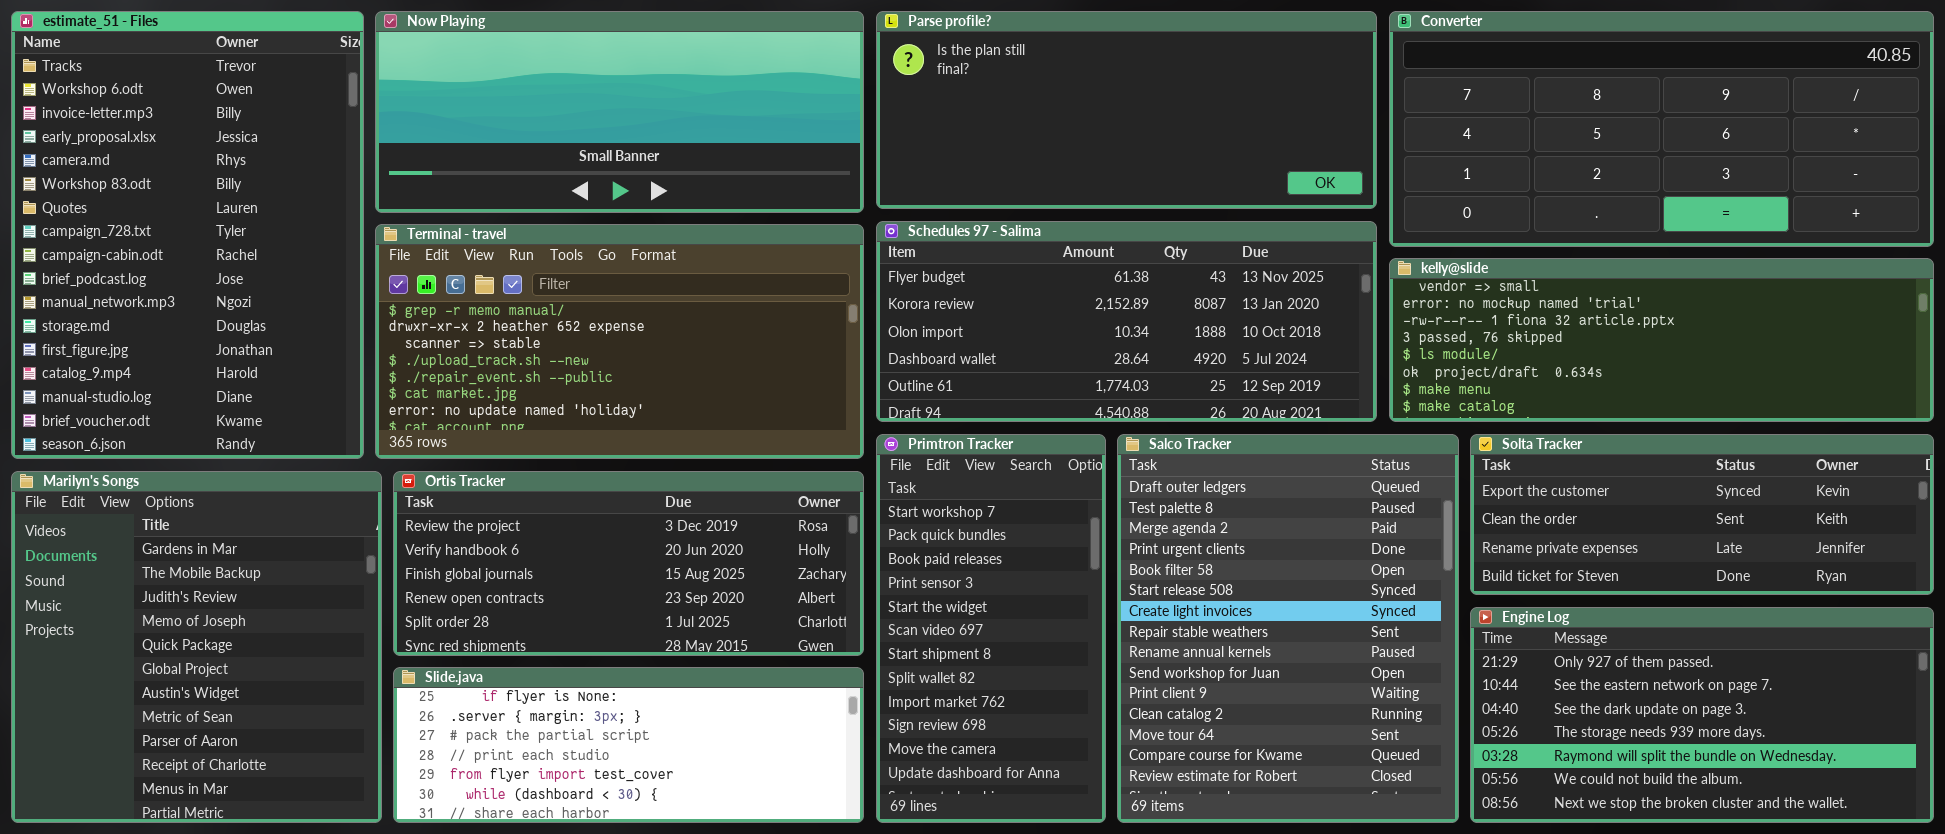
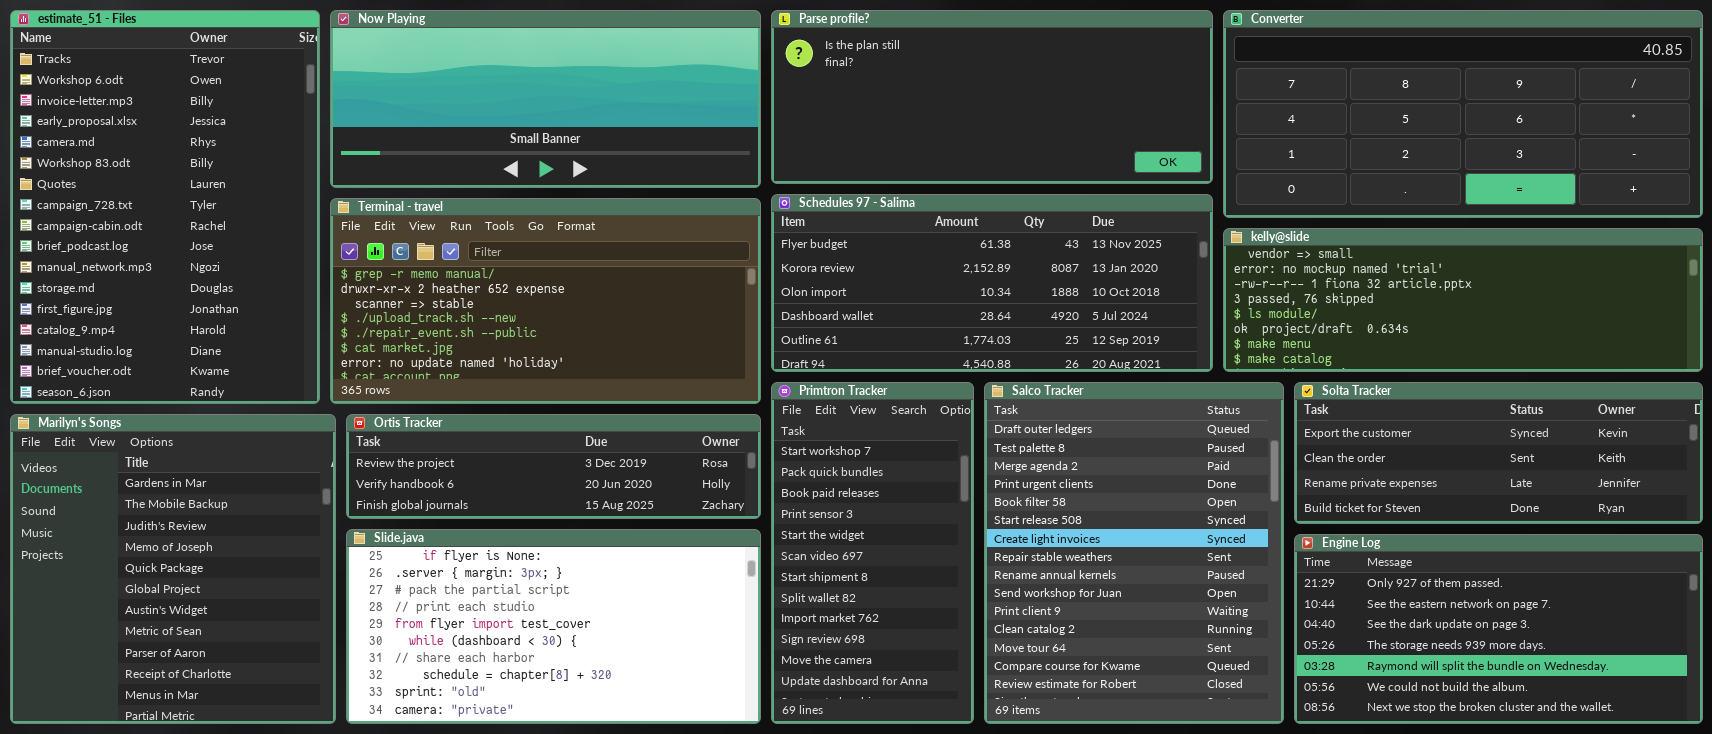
Ortis Tracker: [393,471,864,656] -> [346,414,761,519], resized
Slide.java: [393,667,864,823] -> [346,529,761,724], resized

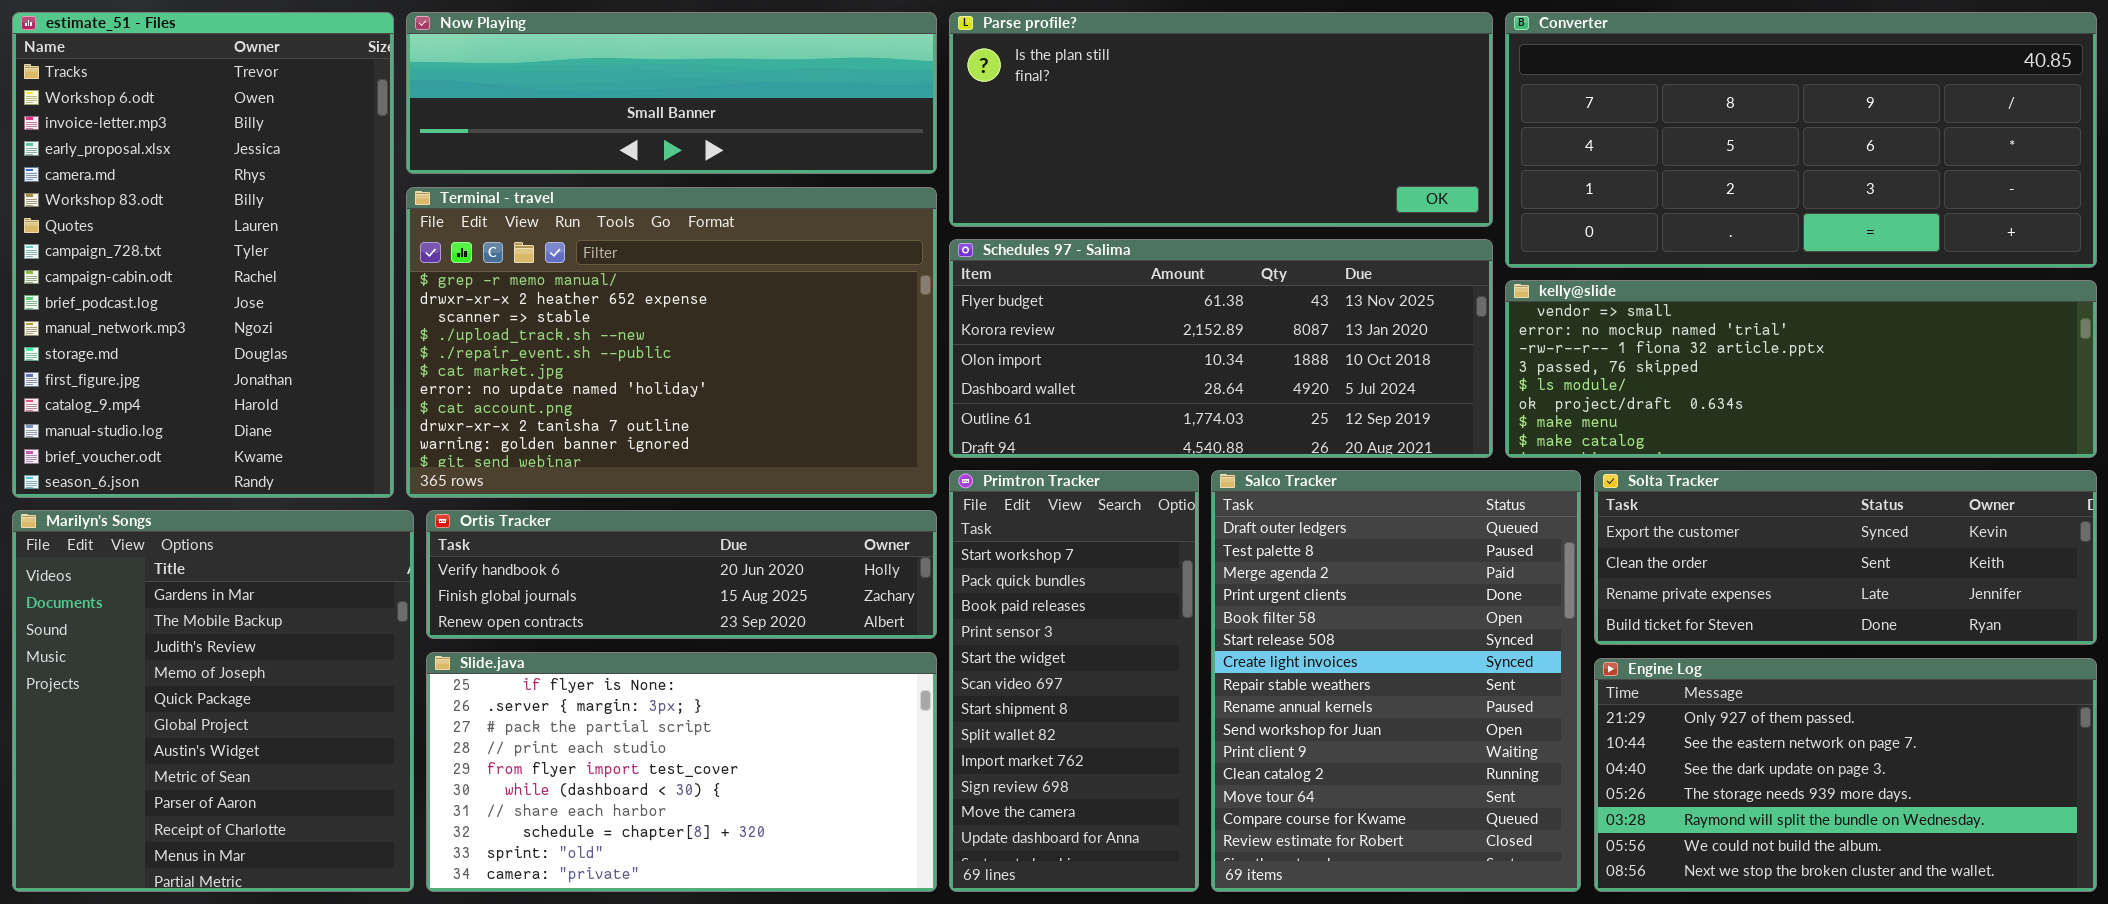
Now Playing: [330,10,761,188] -> [406,12,937,174], resized
Terminal - travel: [330,198,761,404] -> [406,187,937,498], resized
Ortis Tracker: [346,414,761,519] -> [426,510,937,639], scrolled down 1 row

